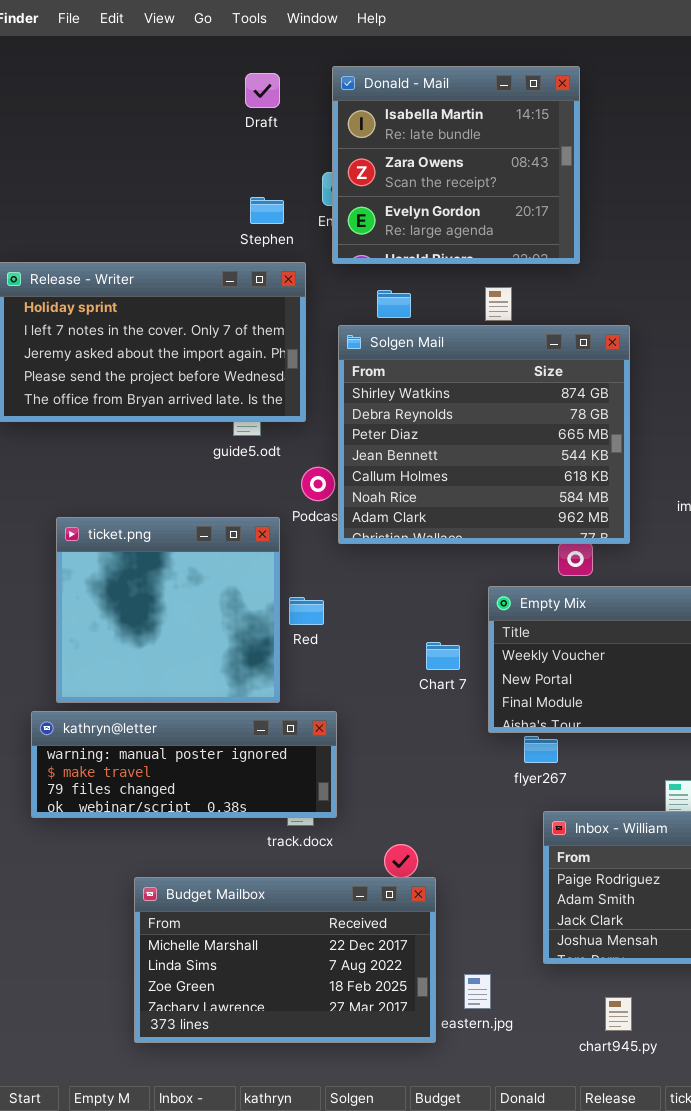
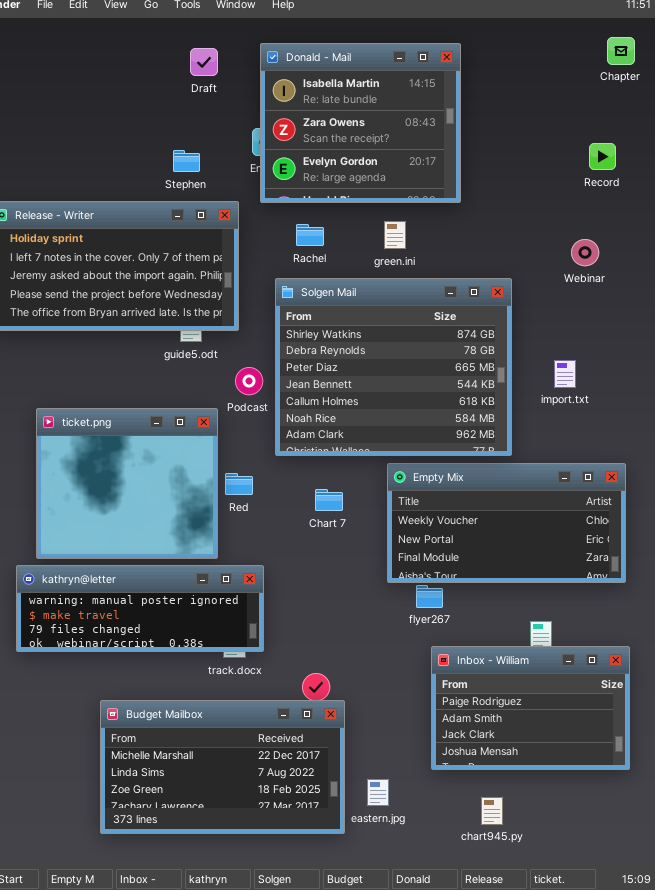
Stephen: [250,197,284,224] -> [173,150,200,172], moved
Solgen Mail: [338,325,630,544] -> [275,278,512,456], moved
Chart 7: [426,642,460,670] -> [315,489,343,511], moved

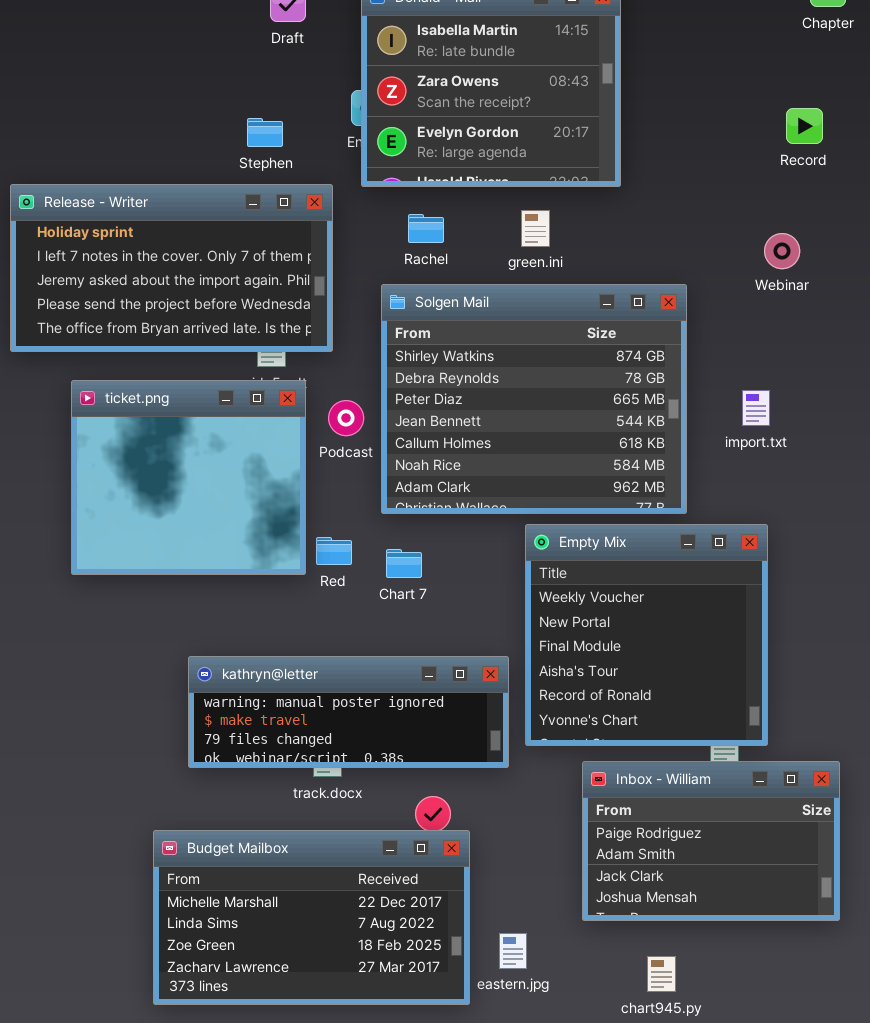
ticket.png: [36,408,218,559] -> [71,380,306,575], moved
Empty Mix: [387,463,626,583] -> [525,524,768,746], resized
Chart 7: [315,489,343,511] -> [386,549,422,578], moved
kathryn@letter: [16,565,264,652] -> [188,656,509,768], moved

